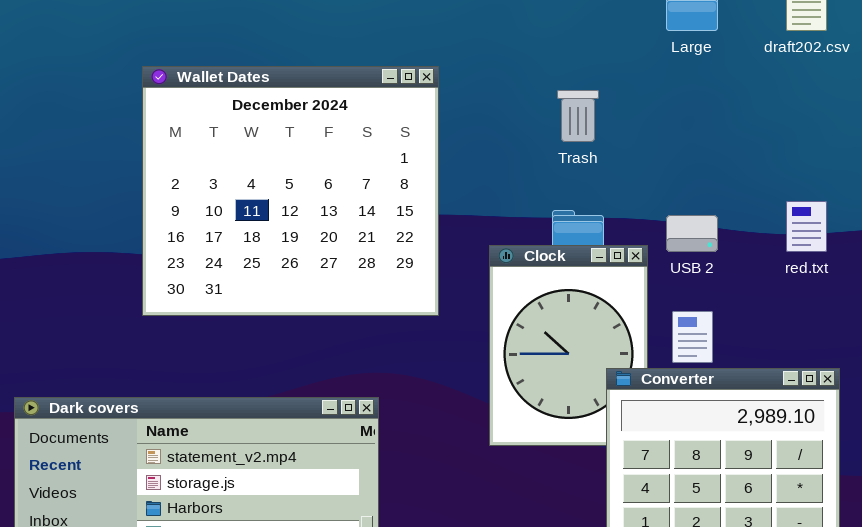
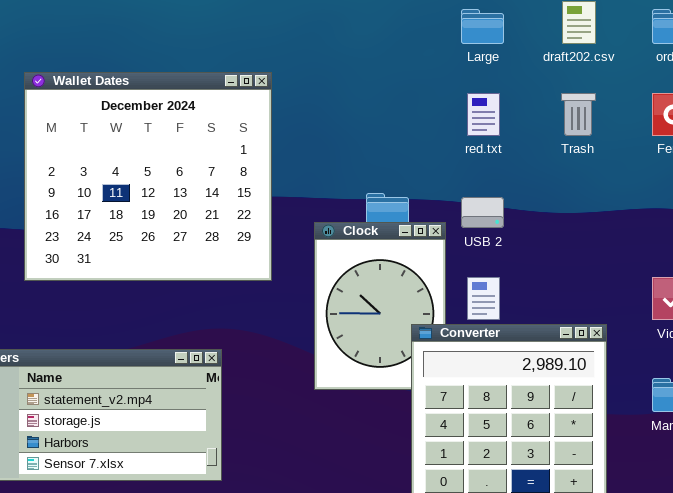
Trash: [557,90,599,142] -> [561,93,596,136], moved
red.txt: [786,201,827,252] -> [467,93,500,136], moved

